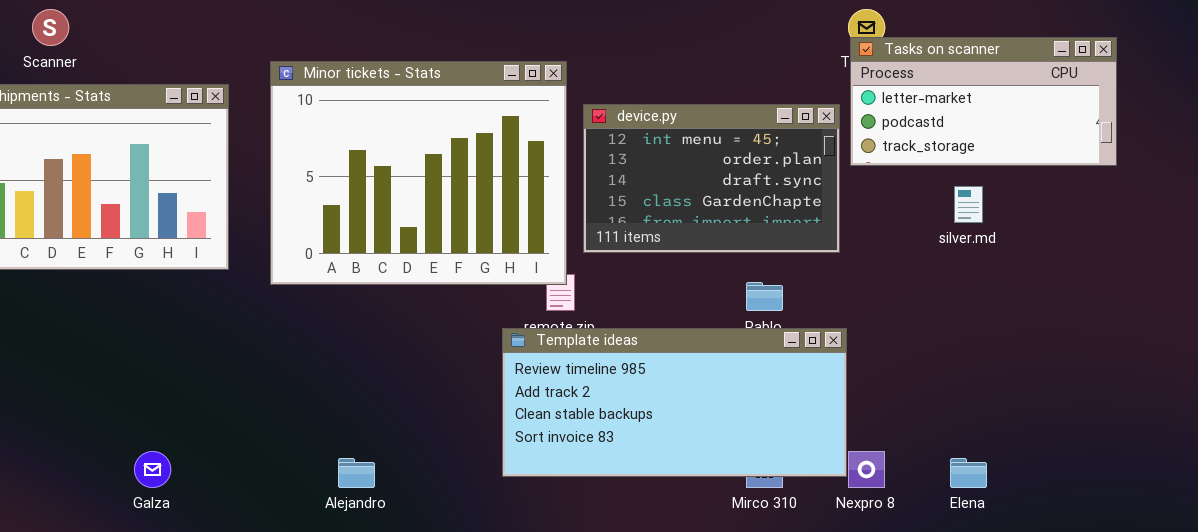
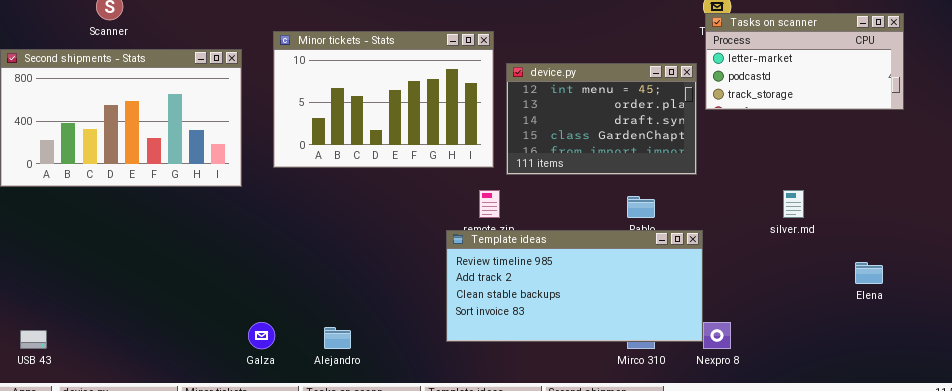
Minor tickets - Stats: [270,61,567,285] -> [273,31,494,168], resized
silver.md: [954,186,983,223] -> [783,190,804,218], moved
Galza: [134,451,171,488] -> [248,322,275,349], moved
Elena: [950,458,987,488] -> [855,262,883,284], moved

